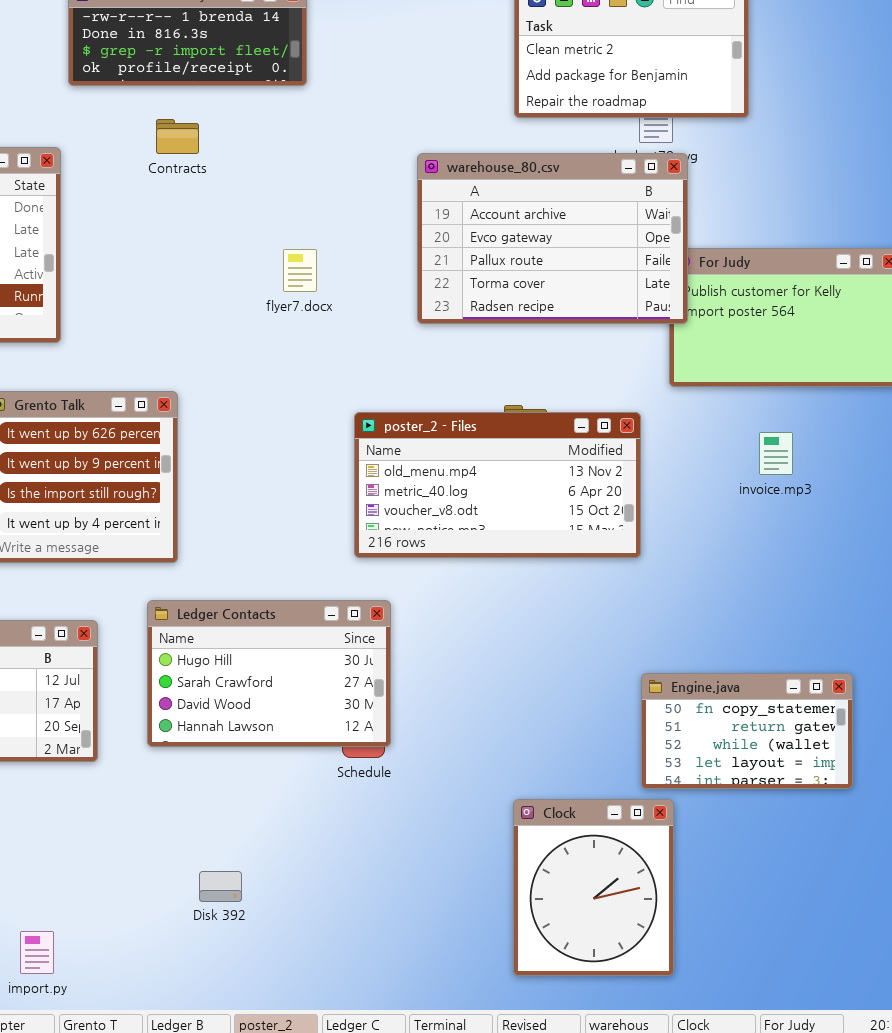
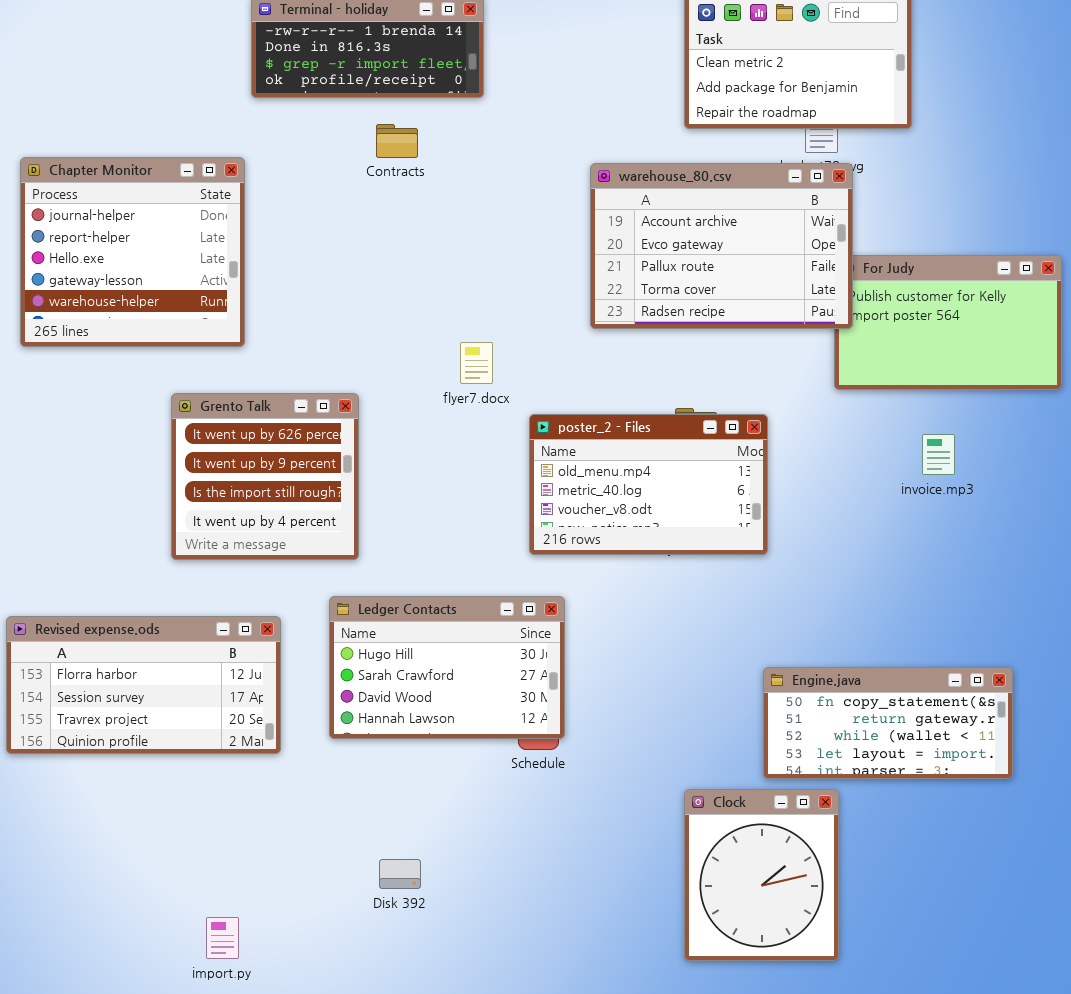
Contracts: [156,119,199,154] -> [376,124,418,158], moved
flyer7.docx: [283,249,317,292] -> [460,342,493,384], moved
poster_2 - Files: [354,412,641,558] -> [529,414,768,555], resized
Engine.java: [641,673,853,789] -> [763,667,1013,779], resized

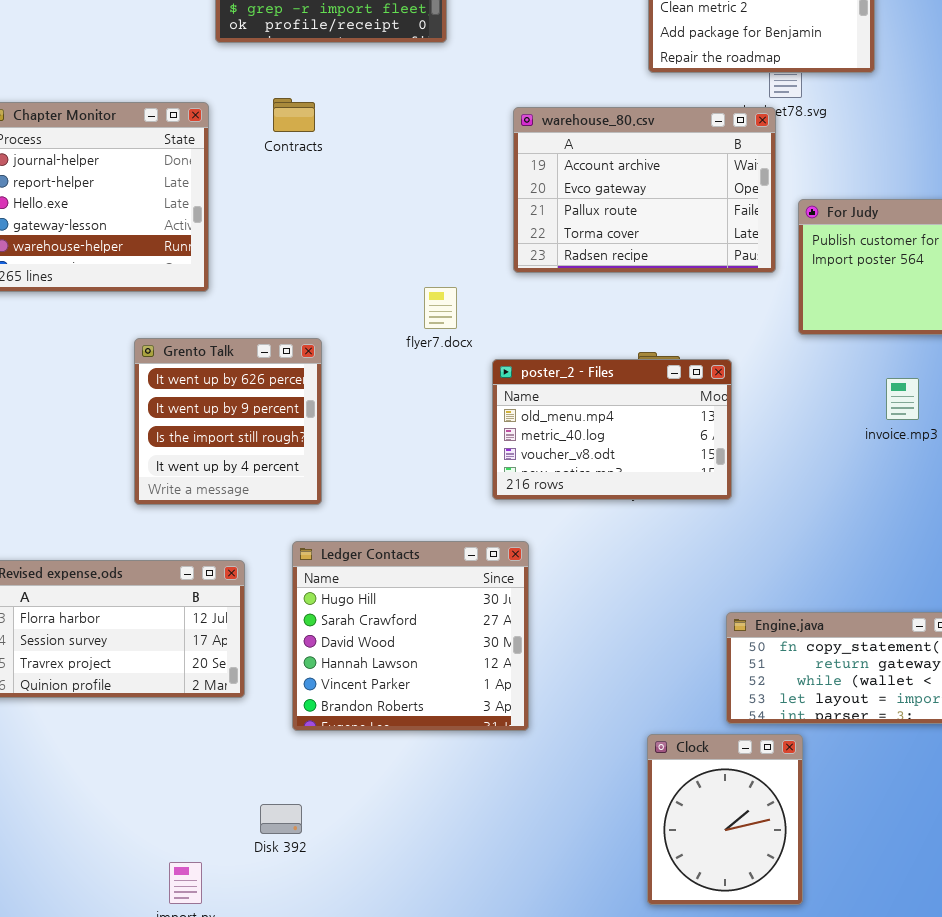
Contracts: [376,124,418,158] -> [273,98,315,132], moved
warehouse_80.csv: [590,163,853,329] -> [513,107,776,273], moved
Ledger Contacts: [329,596,565,739] -> [292,541,529,731], resized
Disk 392: [379,859,421,889] -> [260,804,302,834], moved

